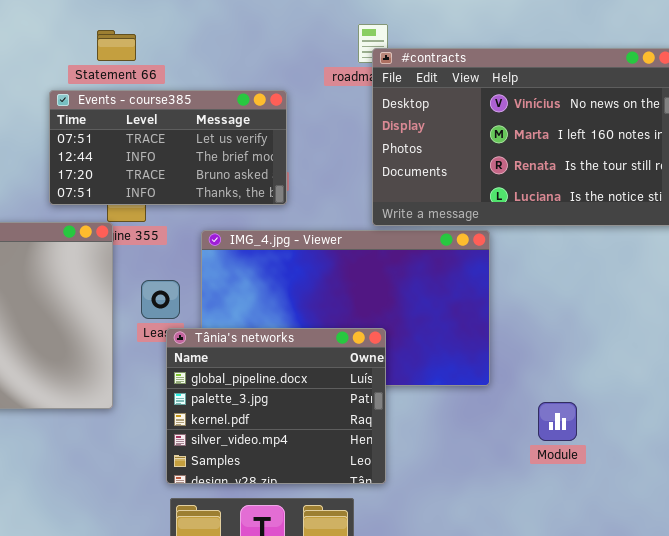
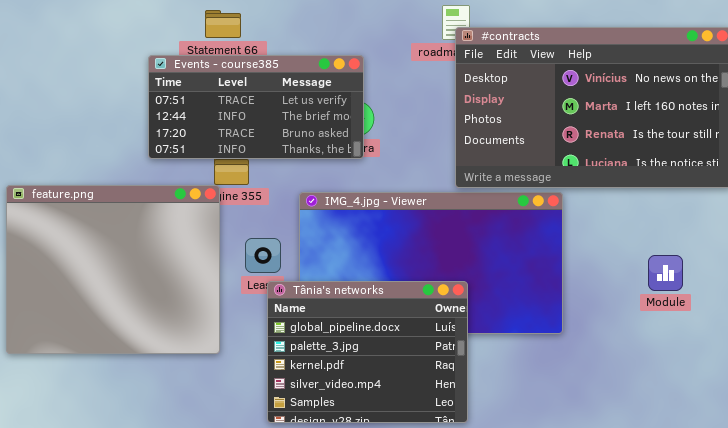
Events - course385: [49,90,287,205] -> [148,55,364,159], moved
Module: [538,402,577,441] -> [648,255,683,291], moved

